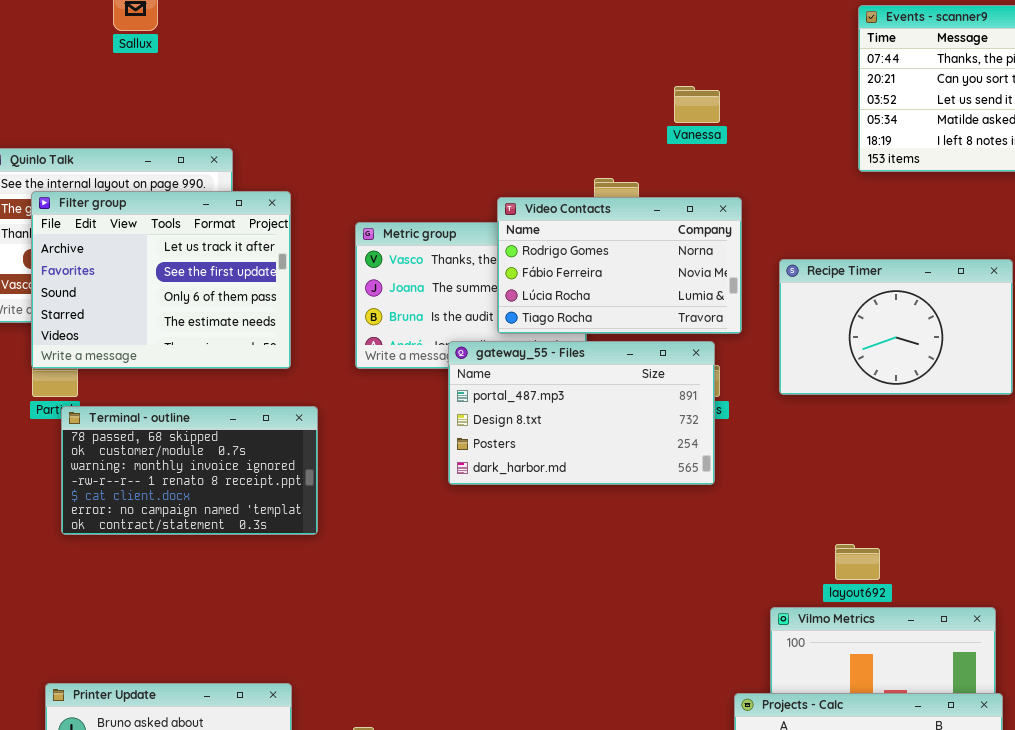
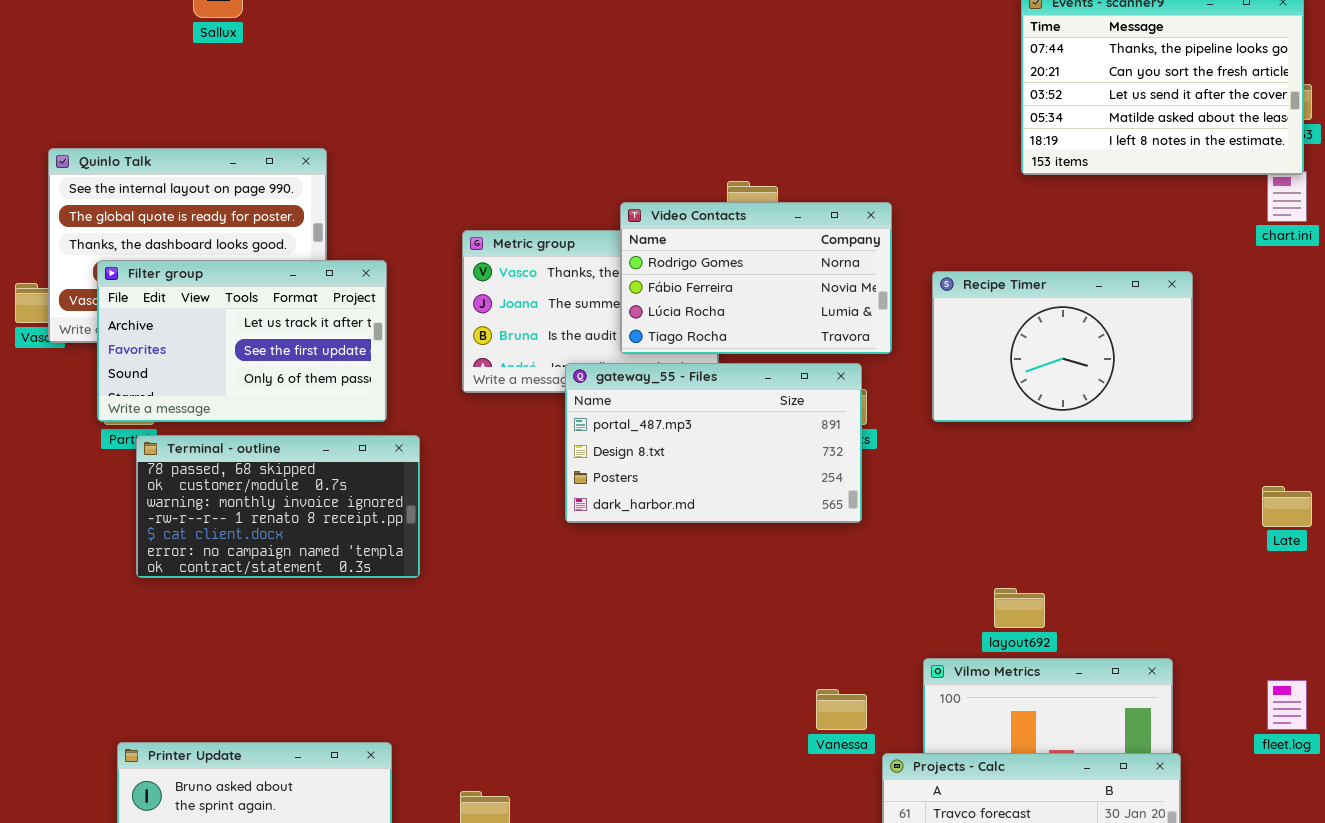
Vanessa: [674,86,720,123] -> [816,689,867,730], moved
Filter group: [31,191,291,369] -> [97,260,387,422], moved, resized

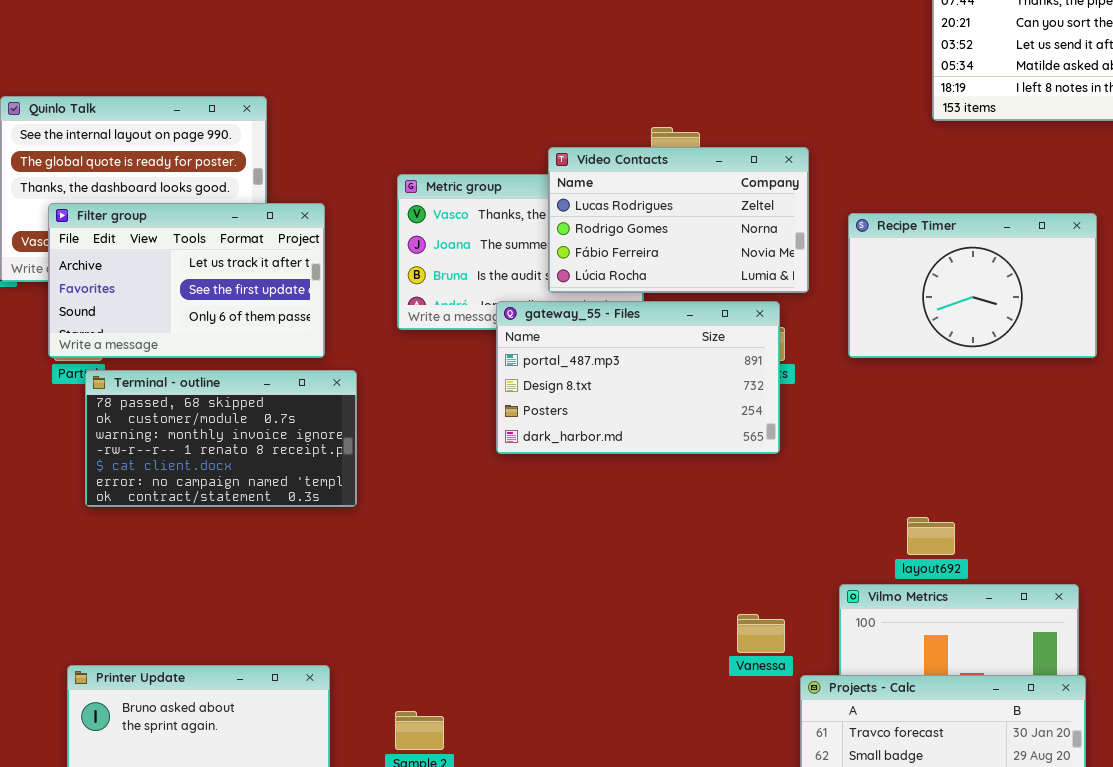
Video Contacts: [620,202,892,354] -> [548,147,809,293], scrolled up 1 row

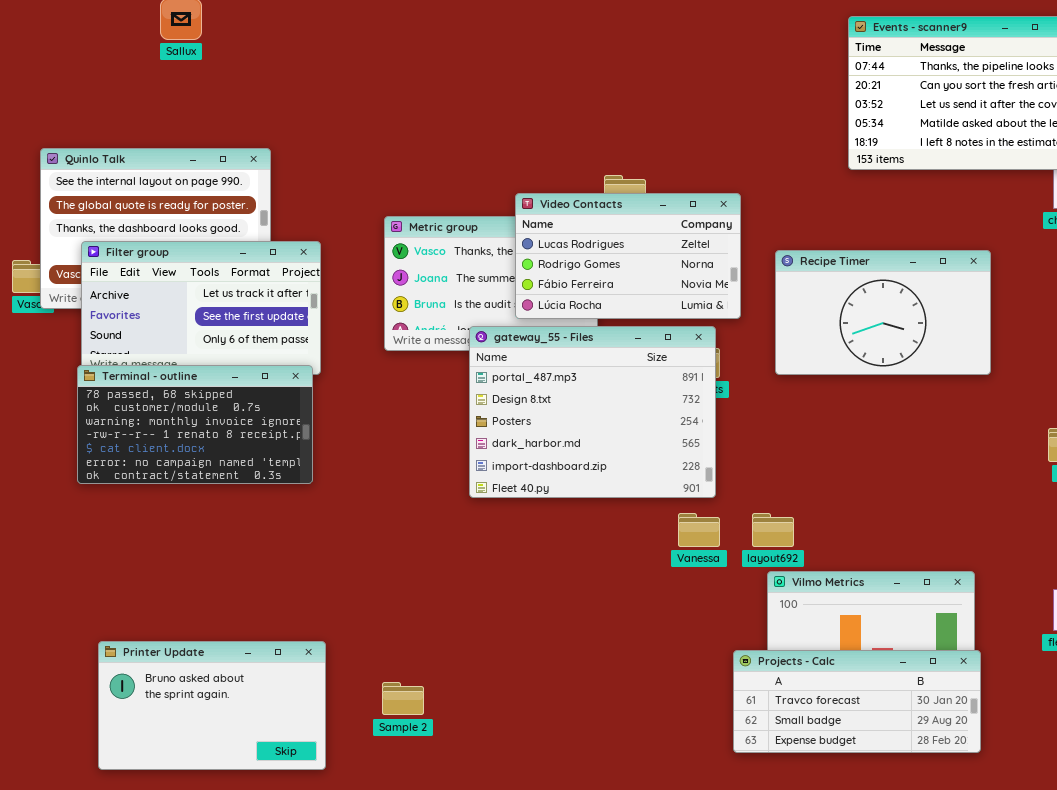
gateway_55 - Files: [496,301,780,454] -> [469,326,716,498], resized
Terminal - outline: [85,370,357,507] -> [77,365,313,484], moved
layout692: [907,517,955,555] -> [752,513,794,547], moved
Vanessa: [737,614,785,653] -> [678,513,720,547], moved

